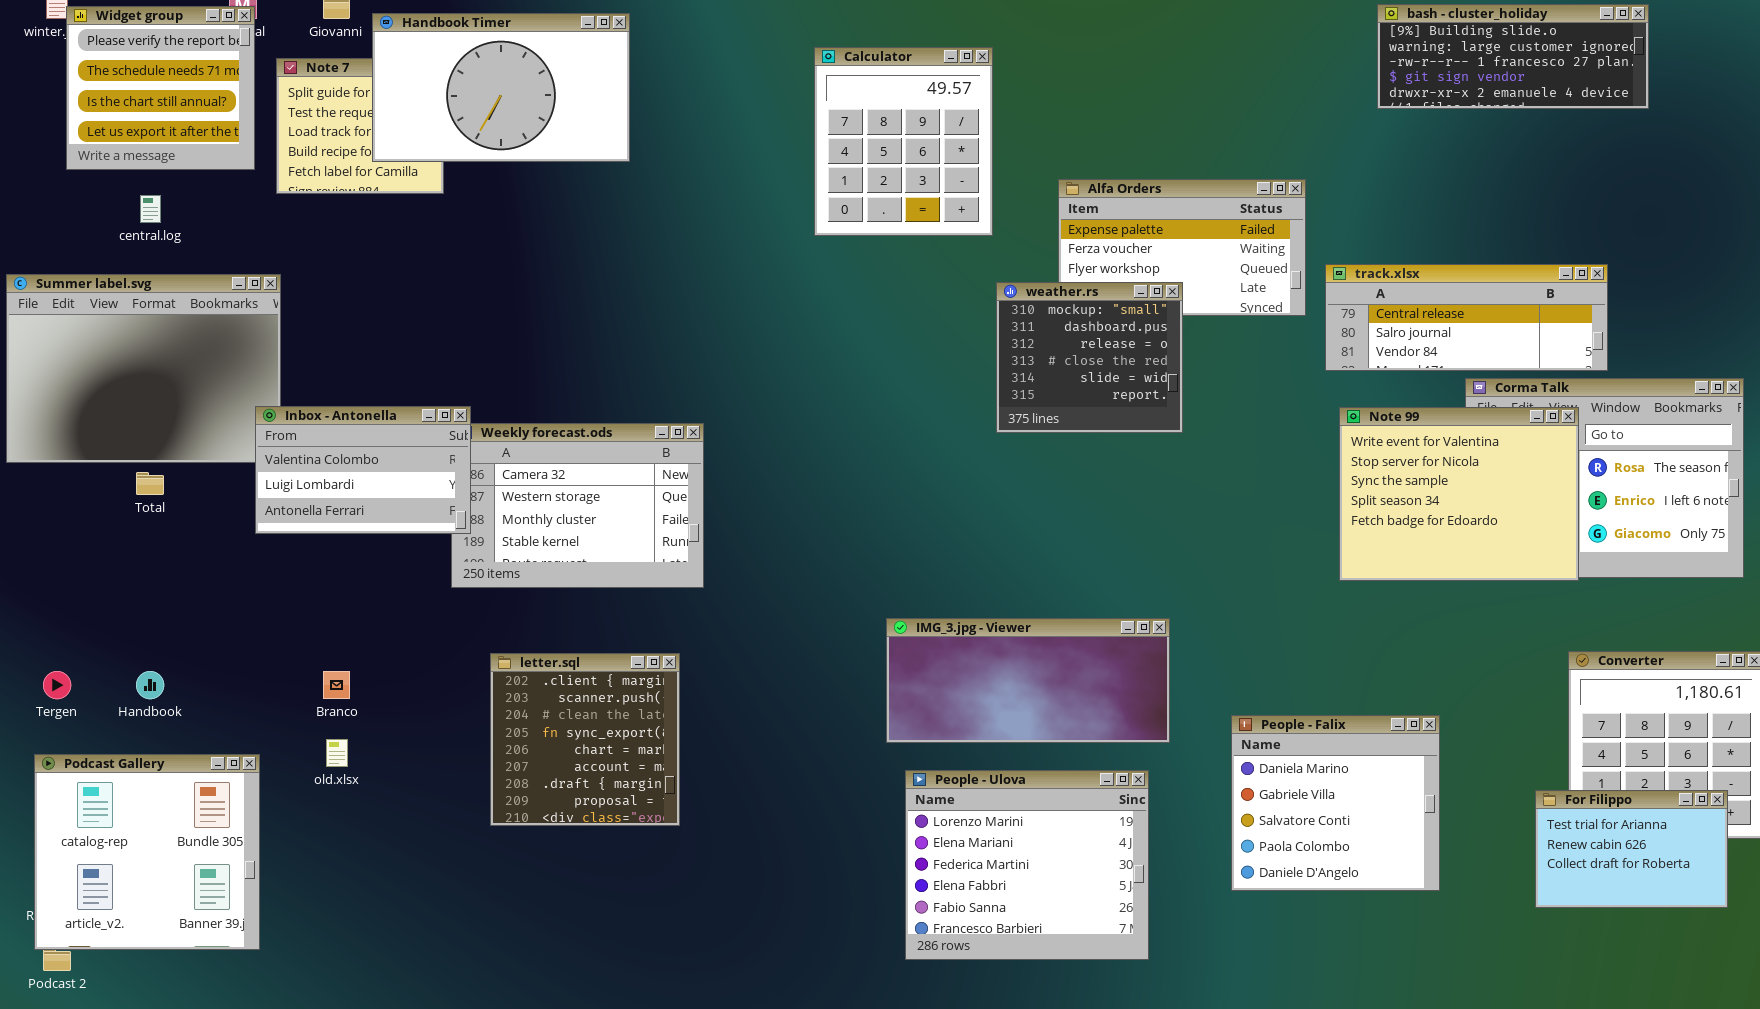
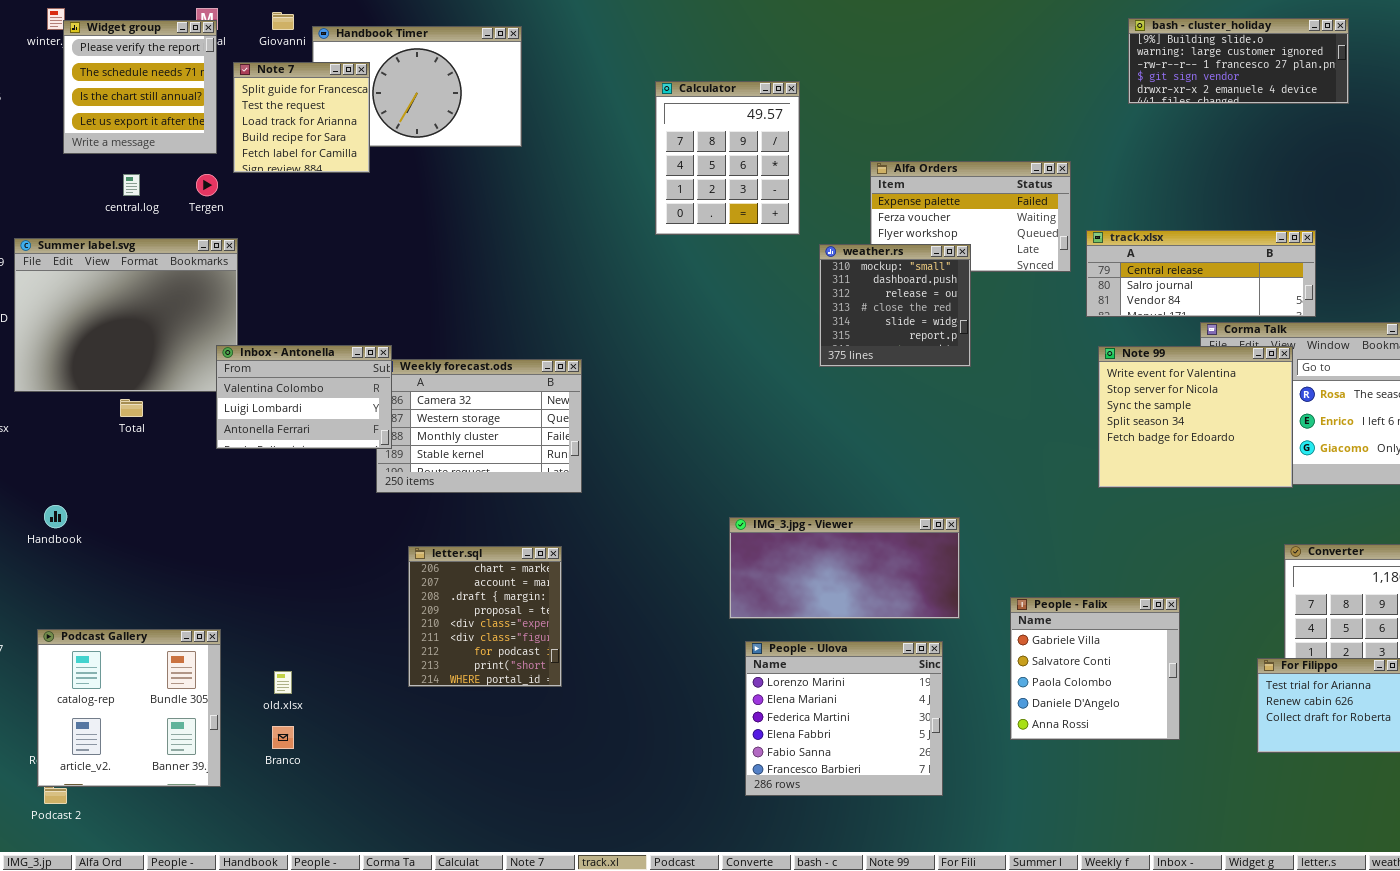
Calculator: [814,47,993,236] -> [655,81,800,235], moved
Note 7: [276,58,444,194] -> [233,62,370,173], raised
letter.sql: [490,653,680,826] -> [408,546,562,687], scrolled down 4 rows
Tergen: [43,671,71,699] -> [196,174,218,196], moved
Handbook: [136,671,164,699] -> [44,505,67,528], moved
Branco: [323,671,350,699] -> [272,726,294,749], moved
People - Falix: [1231,715,1440,891] -> [1010,597,1180,740], scrolled down 1 row
old.xlsx: [326,739,348,767] -> [274,671,292,694], moved

